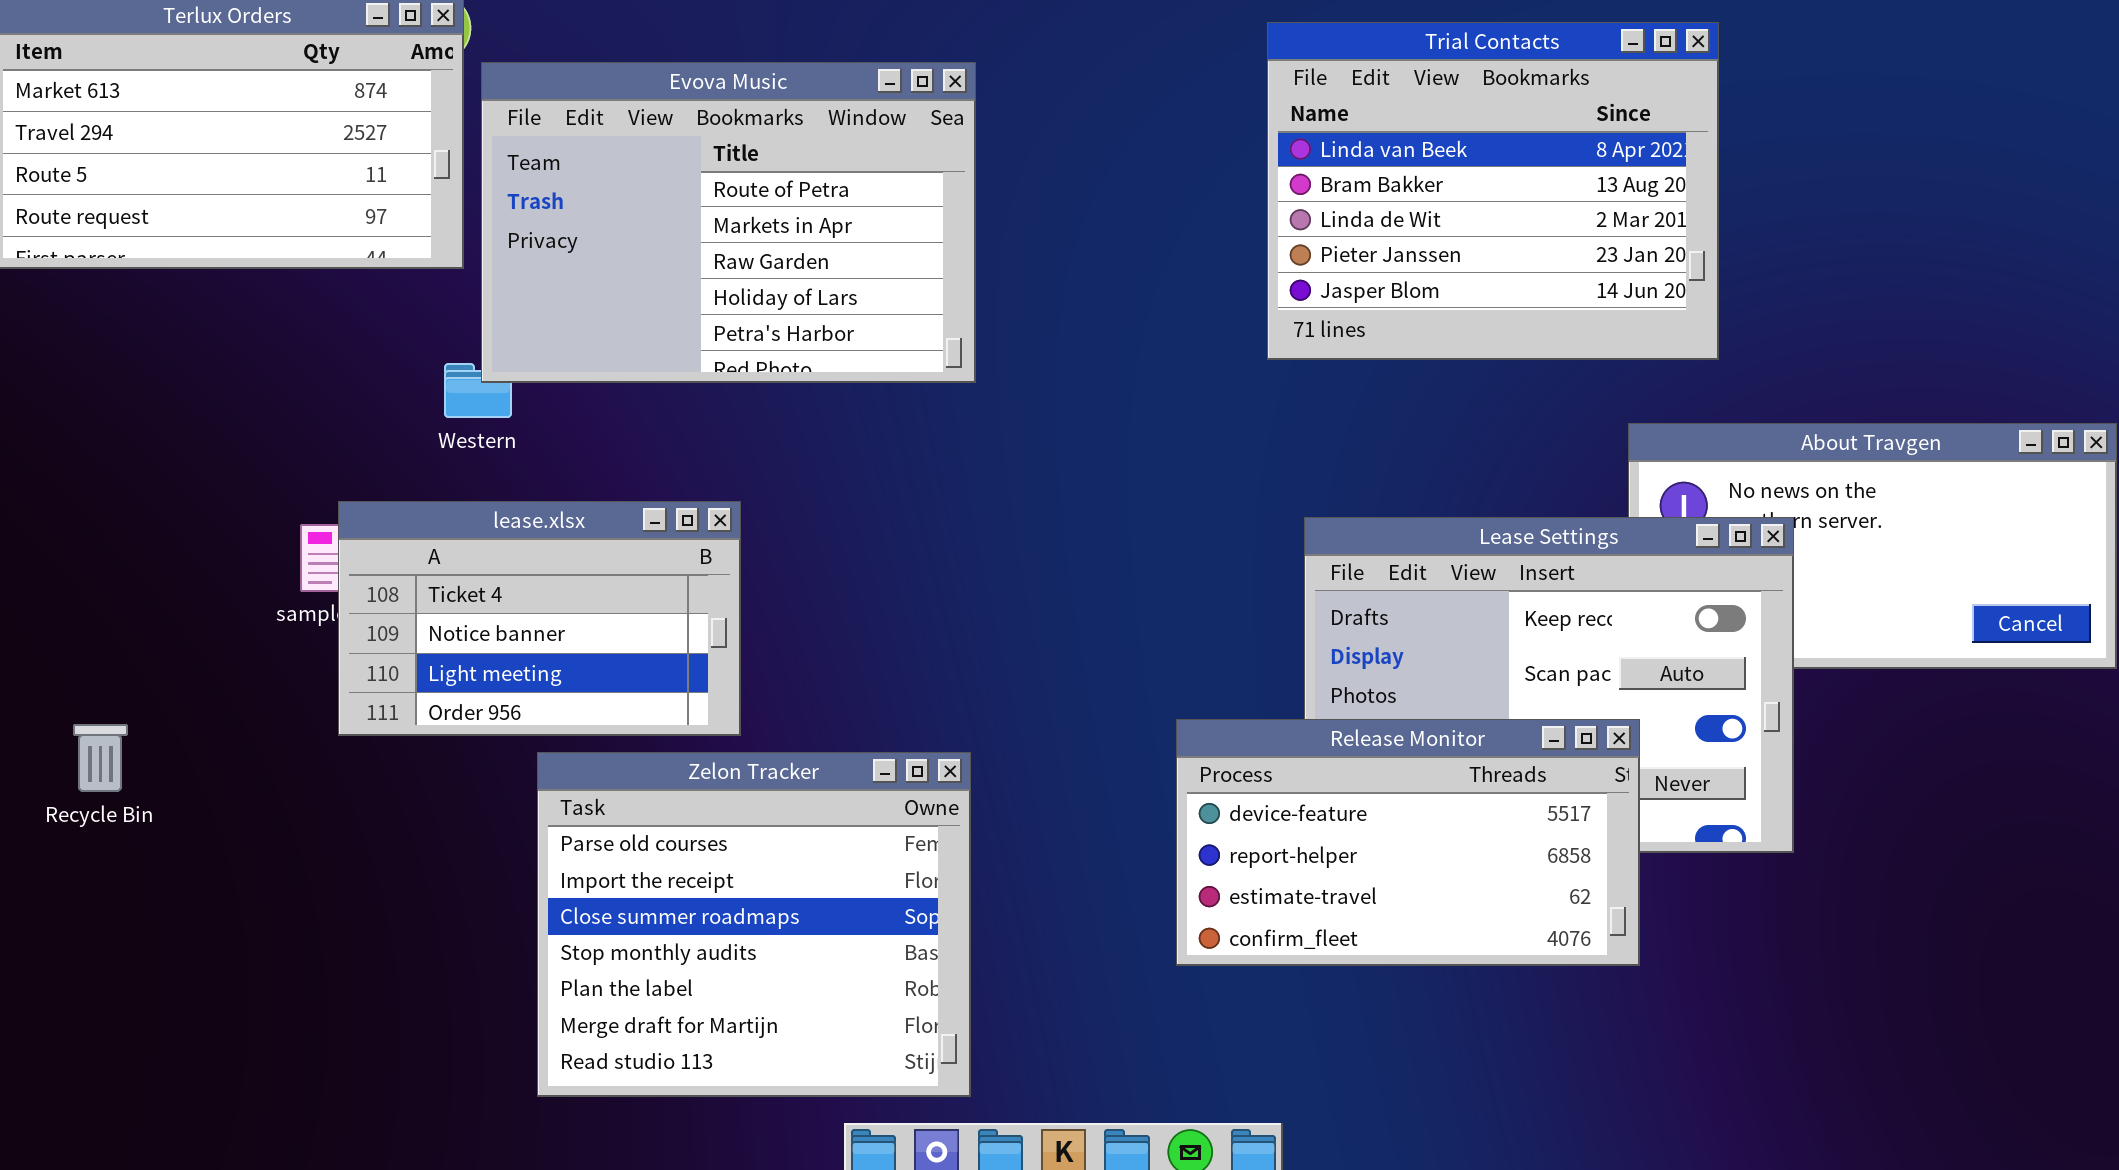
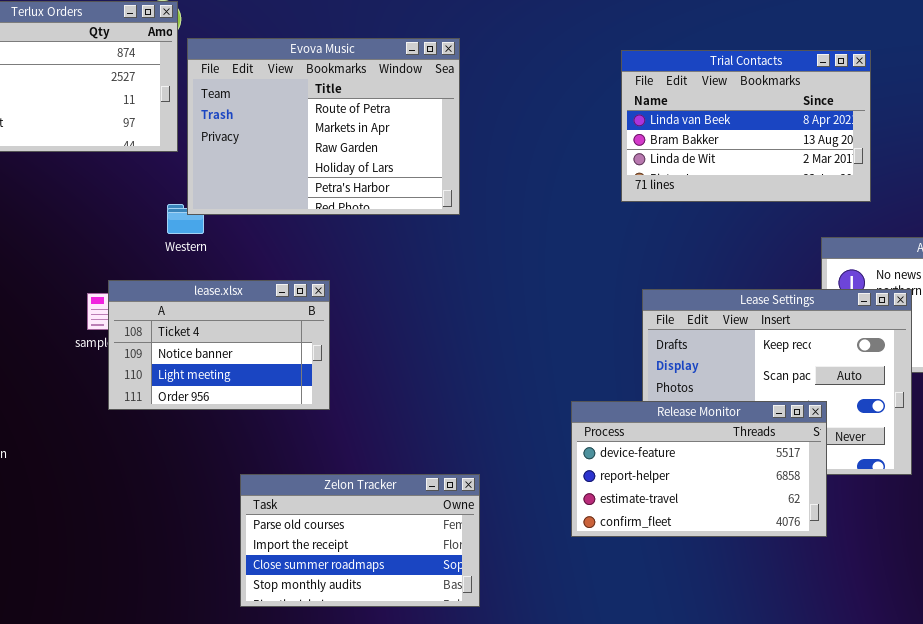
Trial Contacts: [1267,22,1719,360] -> [621,50,871,202], resized
Zelon Tracker: [537,752,971,1097] -> [240,474,480,607], moved, resized

